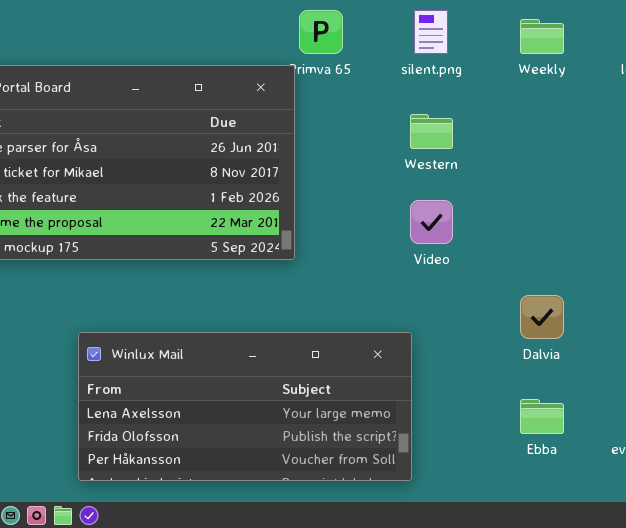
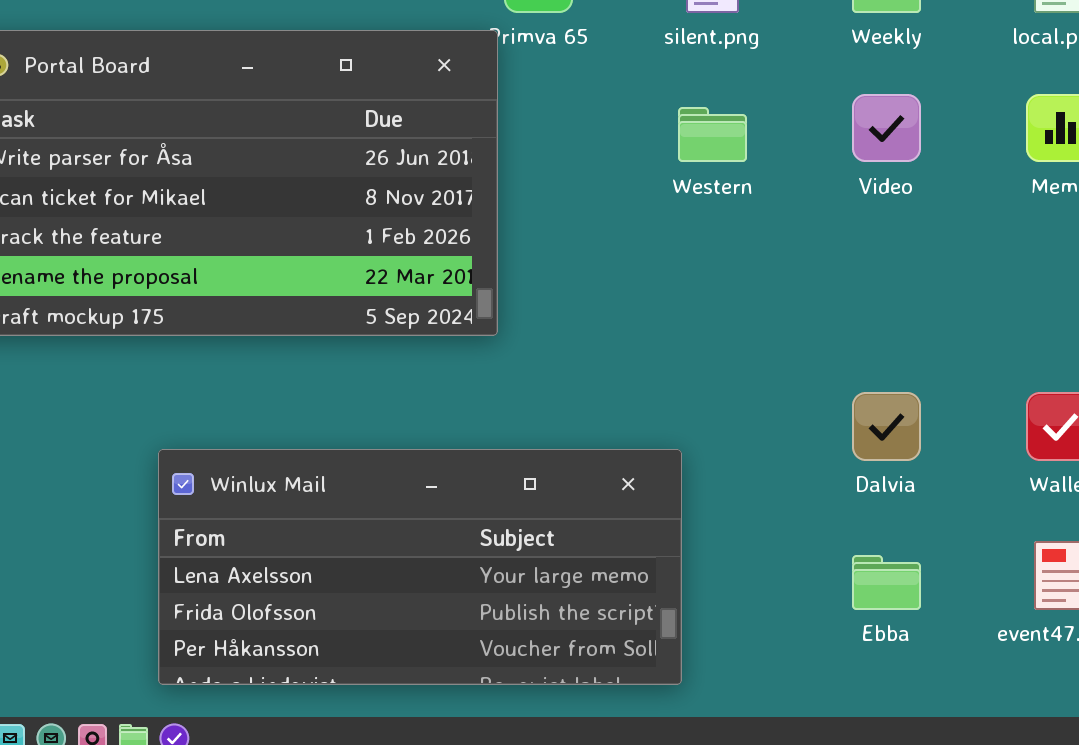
Video: [410,200,453,244] -> [852,94,921,162], moved

